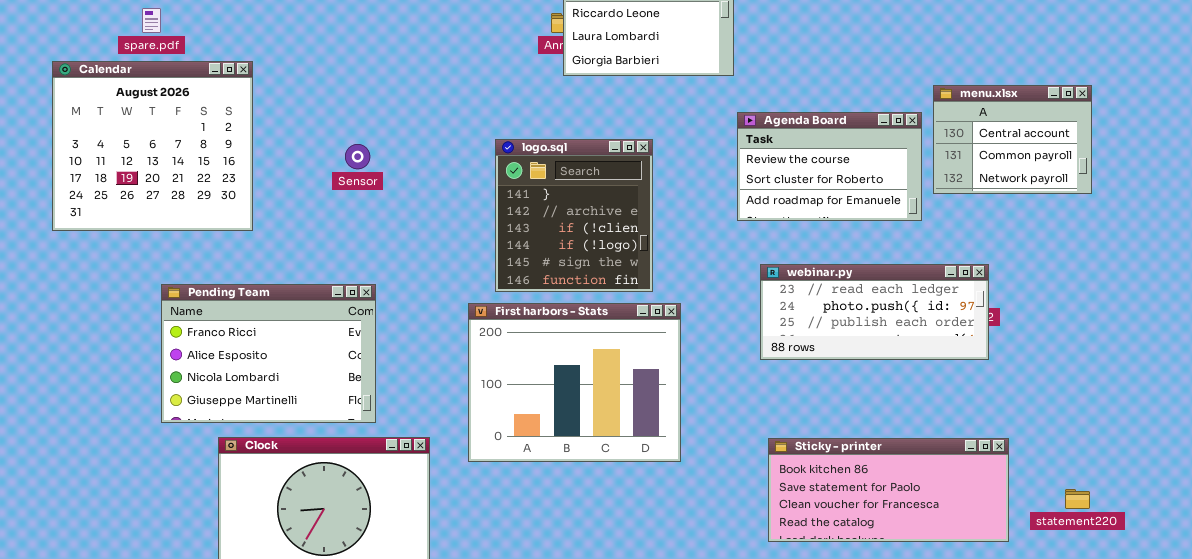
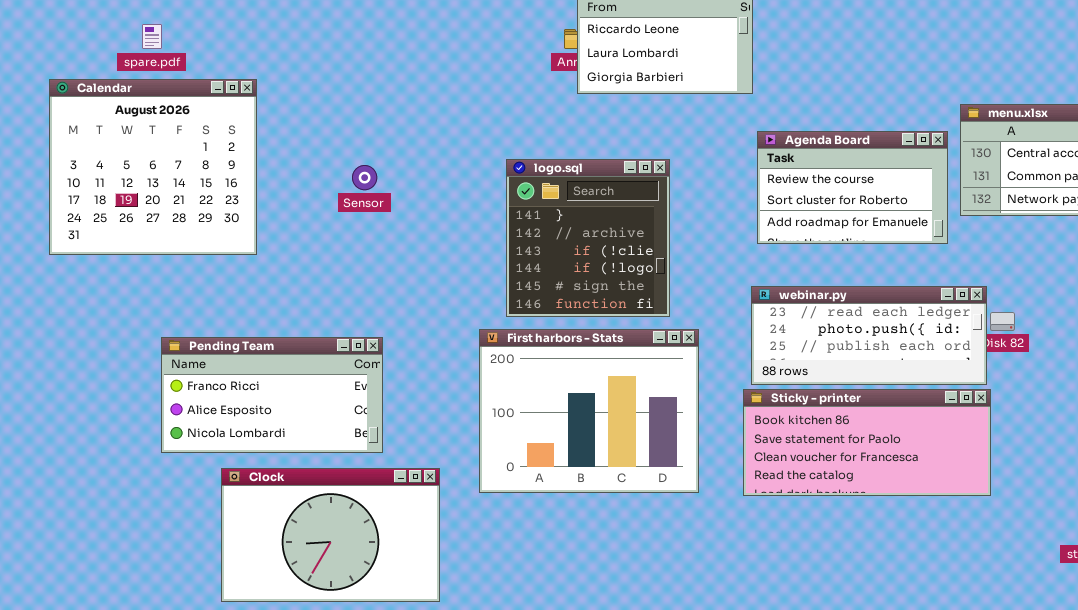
webinar.py: [760,264,989,360] -> [751,286,987,385], moved
Pending Team: [161,284,376,423] -> [161,337,383,453], resized
Sticky - printer: [768,438,1009,542] -> [743,389,991,496], moved

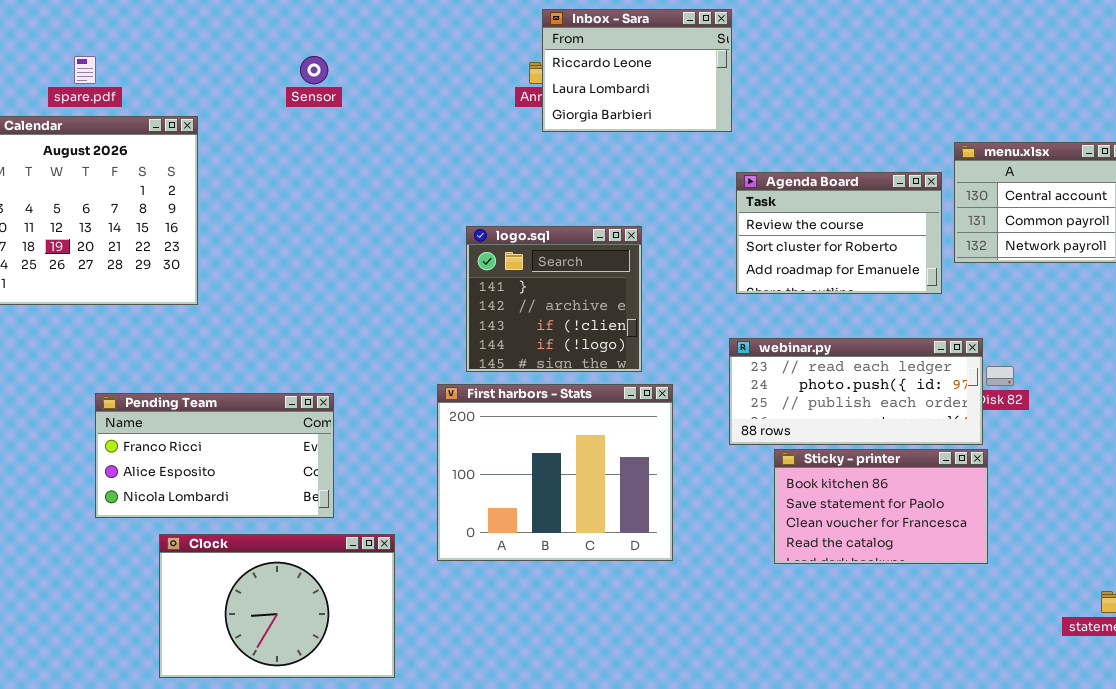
logo.sql: [506,159,670,317] -> [466,226,642,372], resized
Sensor: [352,165,377,190] -> [300,56,328,84], moved
Sticky - printer: [743,389,991,496] -> [774,449,988,564], resized

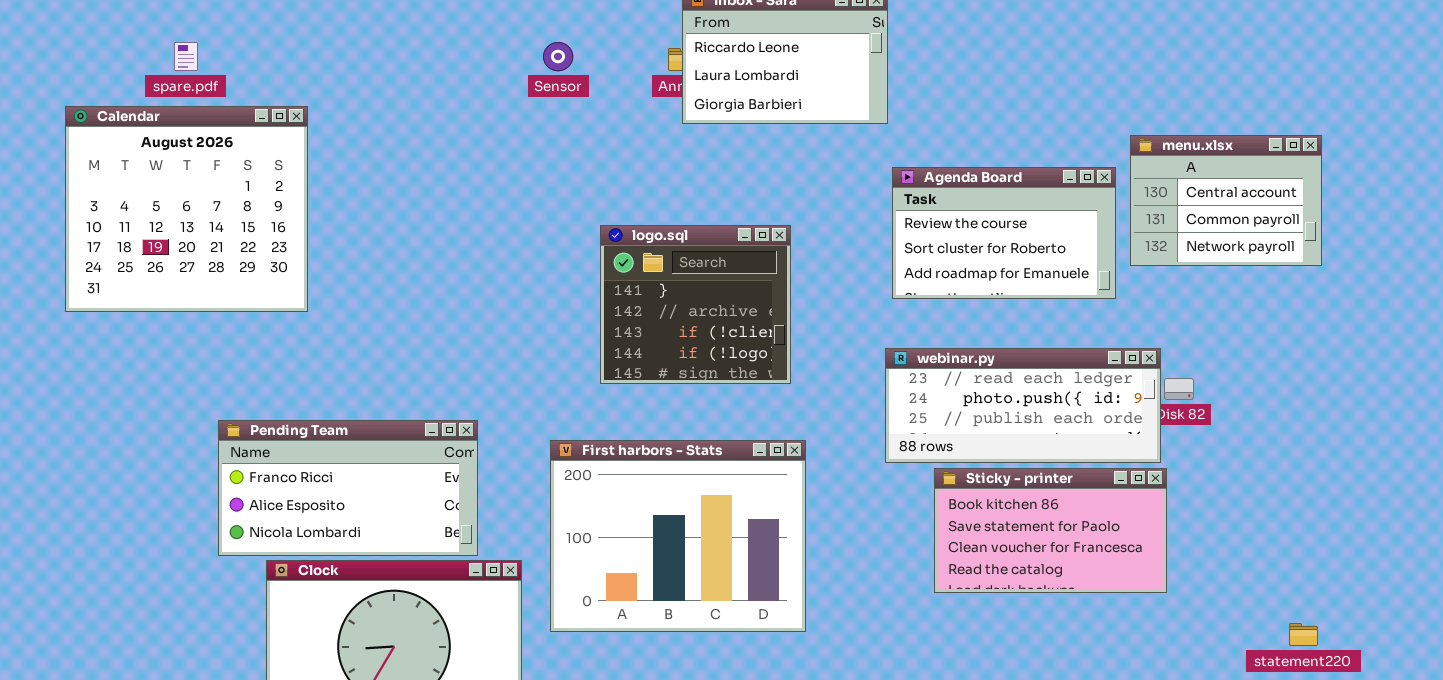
Sensor: [300,56,328,84] -> [543,42,573,71], moved
First harbors - Stats: [437,384,673,561] -> [550,440,806,632], moved
Pending Team: [95,393,334,518] -> [218,420,478,556], moved

